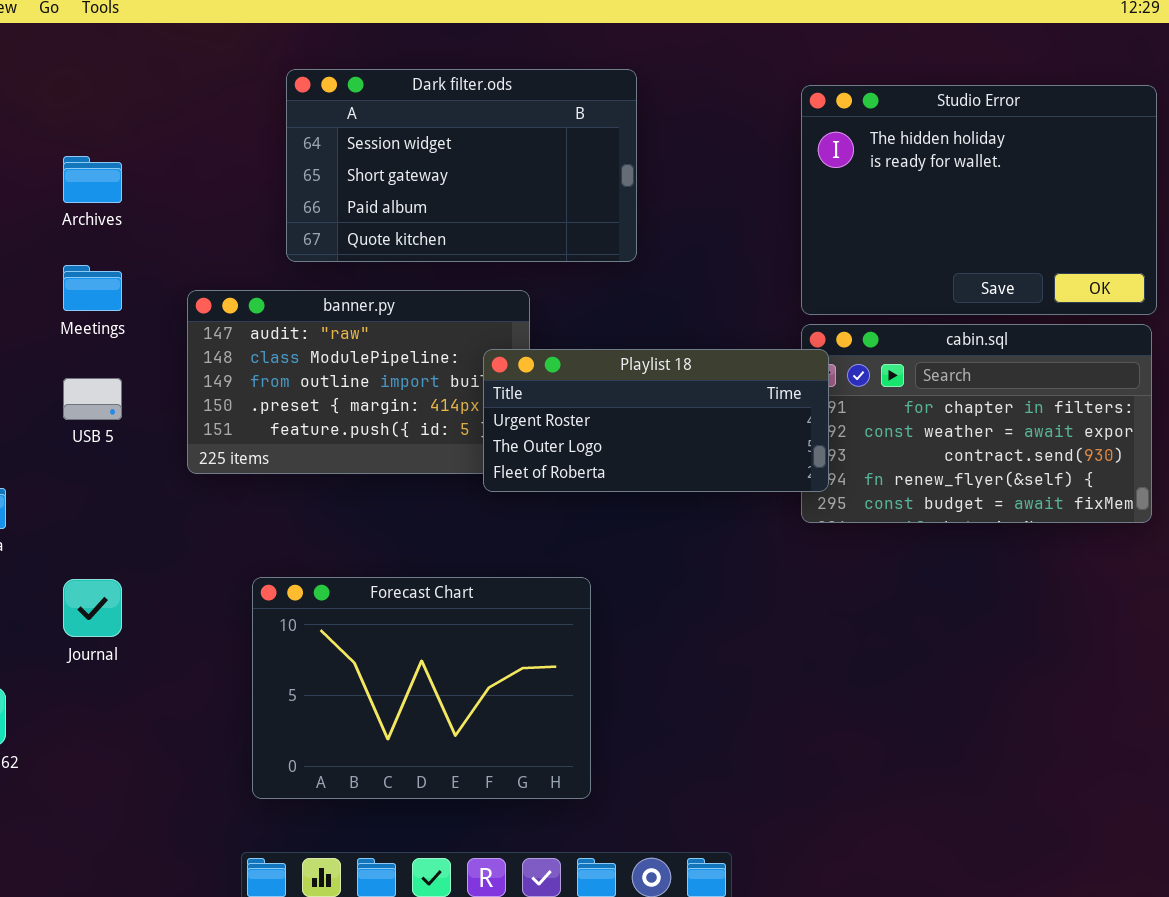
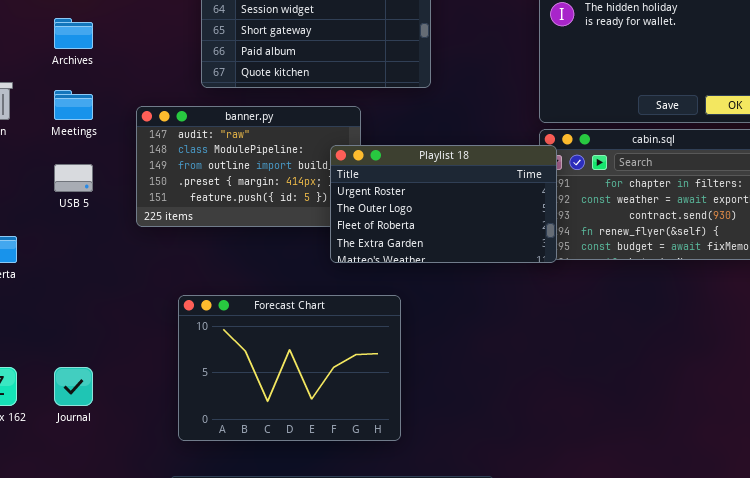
Playlist 18: [483,349,829,492] -> [330,145,557,263], resized
Journal: [63,579,122,637] -> [54,367,93,406], moved

